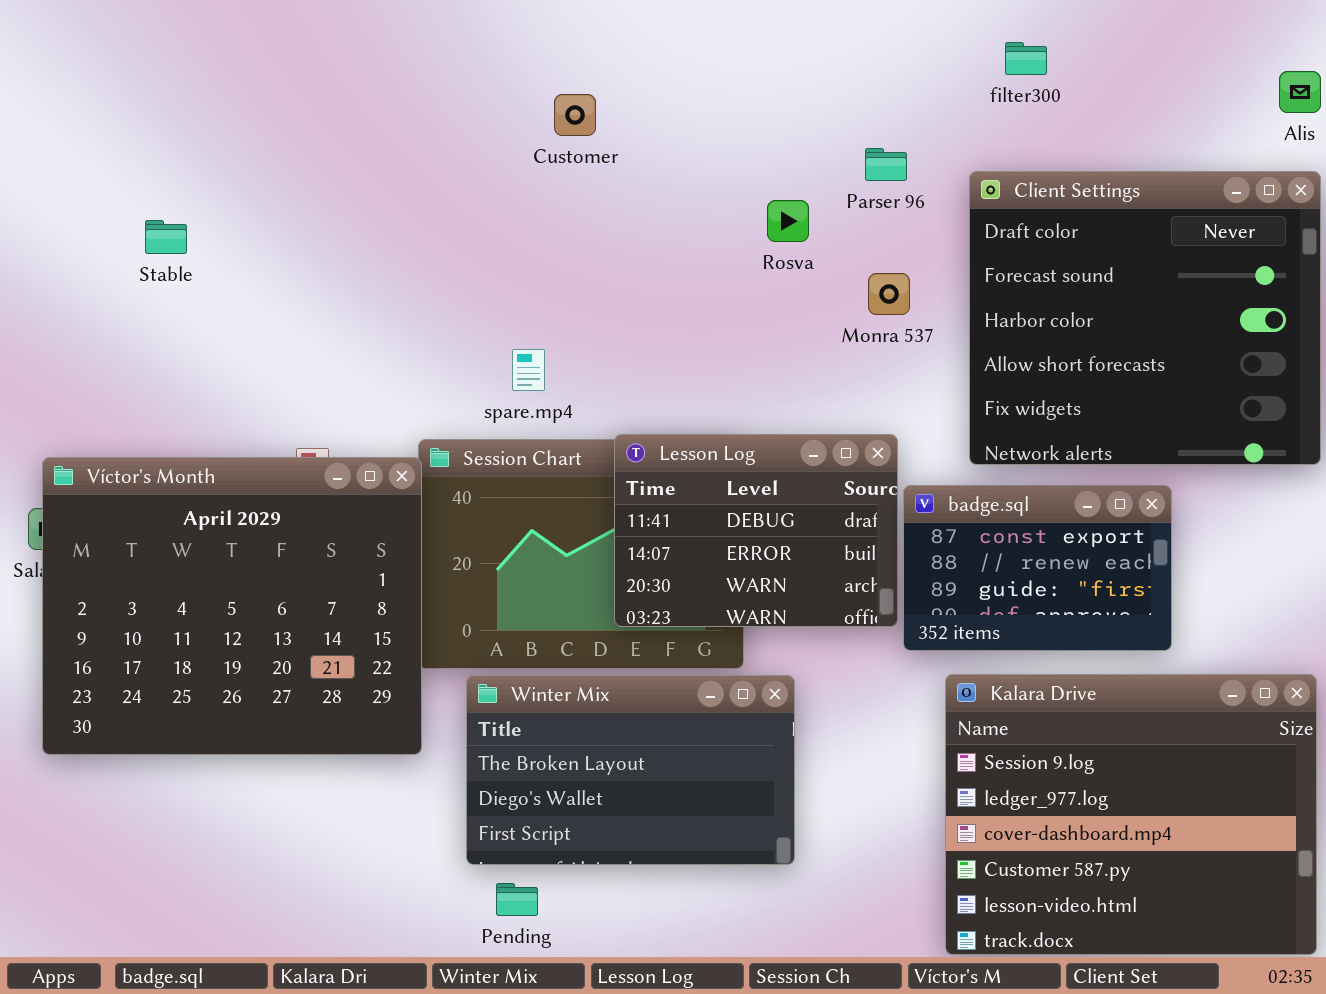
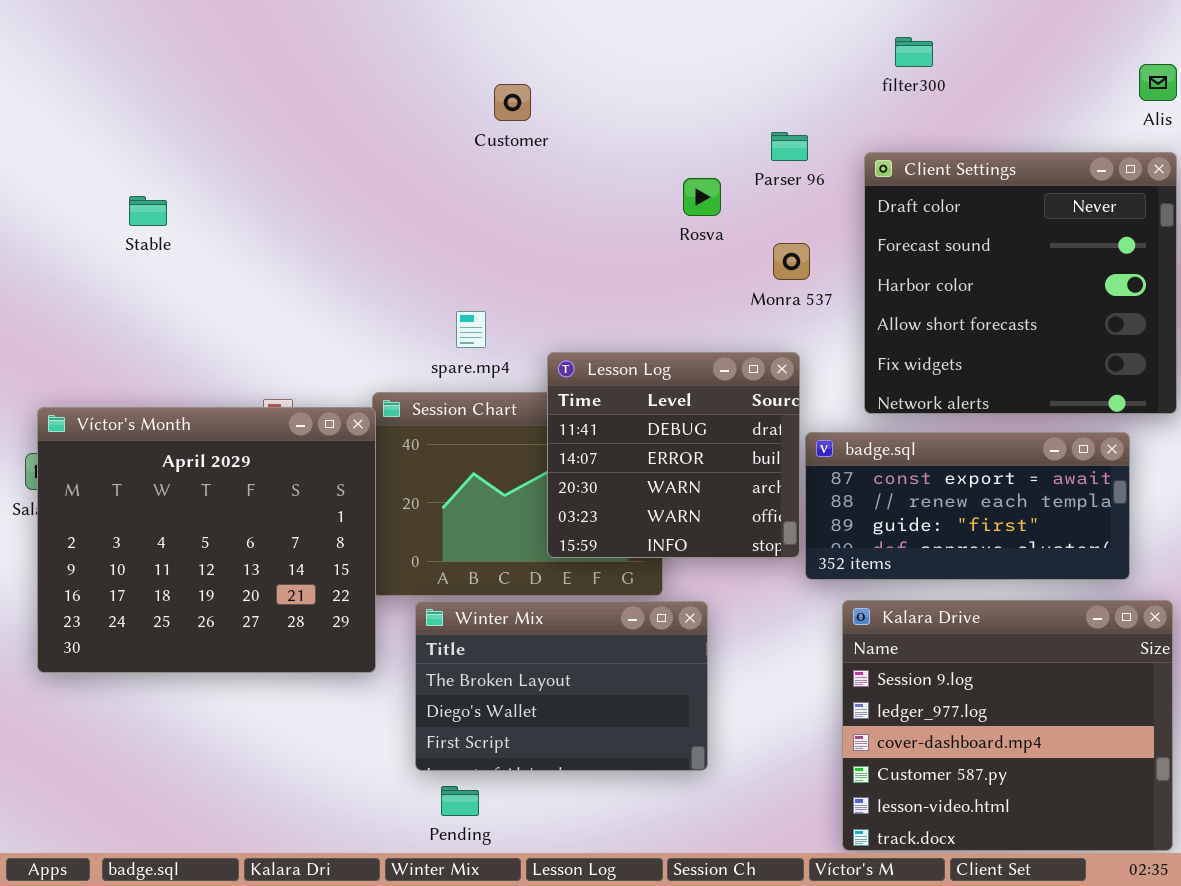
Lesson Log: [614,434,898,627] -> [547,352,800,558], resized
badge.sql: [903,485,1172,651] -> [805,432,1130,580], resized

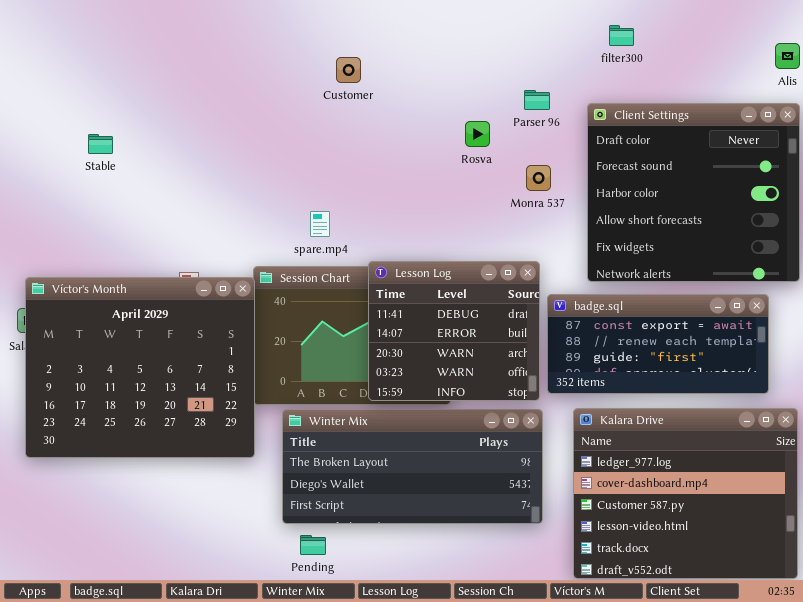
Lesson Log: [547,352,800,558] -> [368,261,540,401], moved
Kalara Drive: [842,600,1173,851] -> [573,408,798,579], scrolled down 1 row
Winter Mix: [415,601,708,771] -> [282,409,543,524], resized

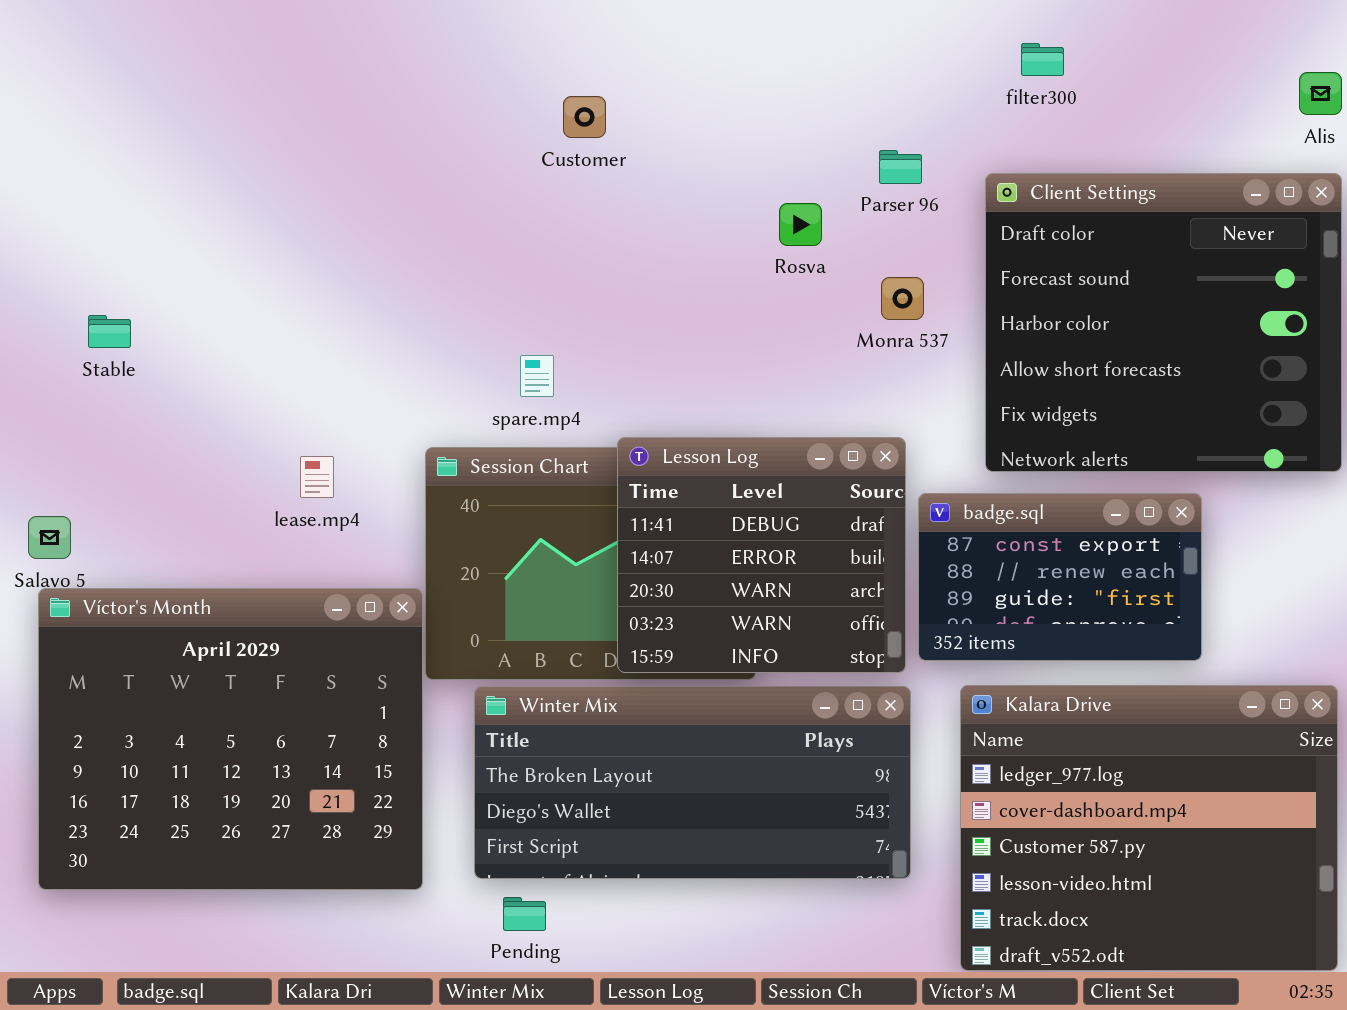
Stable: [88,134,113,154] -> [88,315,131,348], moved
Víctor's Month: [25,277,255,458] -> [38,588,423,890], moved
badge.sql: [547,294,769,394] -> [918,493,1202,661], resized

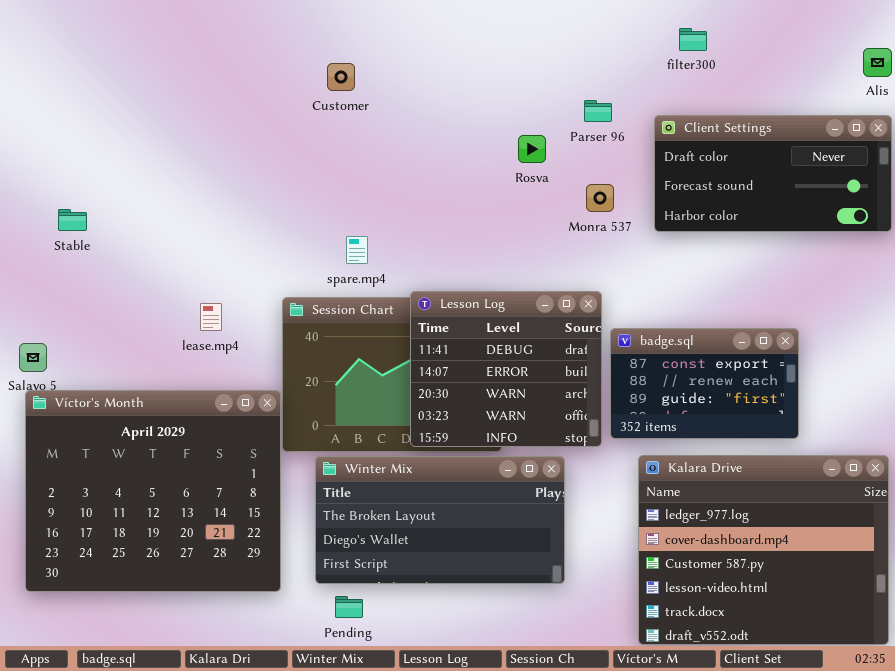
Customer: [563,96,606,138] -> [327,63,355,91], moved
Client Settings: [985,173,1342,472] -> [654,115,892,232], resized
Winter Mix: [474,686,911,879] -> [315,456,565,584], resized

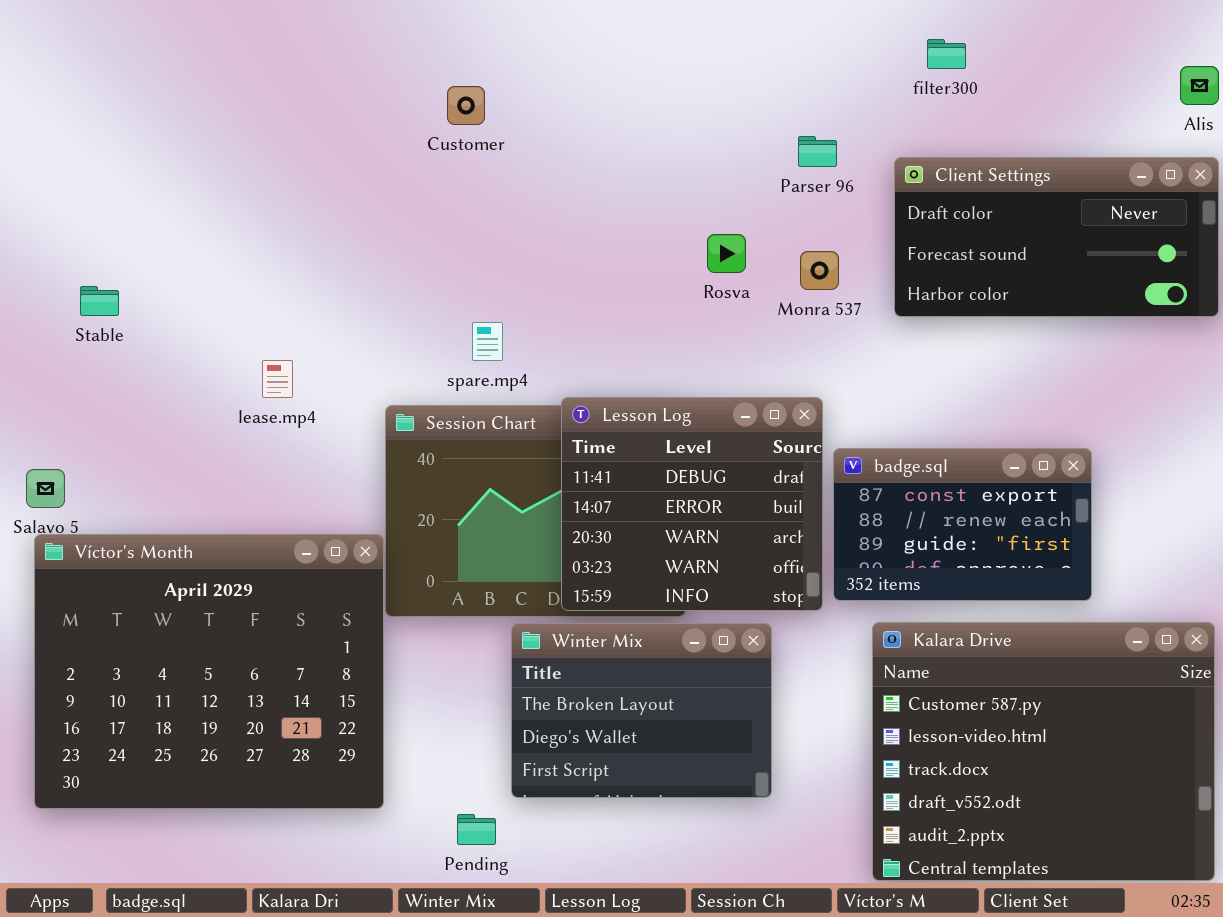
Rosva: [518,135,546,163] -> [707,234,746,273], moved
lease.mp4: [200,303,222,331] -> [262,360,293,398], moved
Kalara Drive: [638,455,889,645] -> [872,622,1215,881], scrolled down 2 rows
Winter Mix: [315,456,565,584] -> [511,623,772,798], resized

